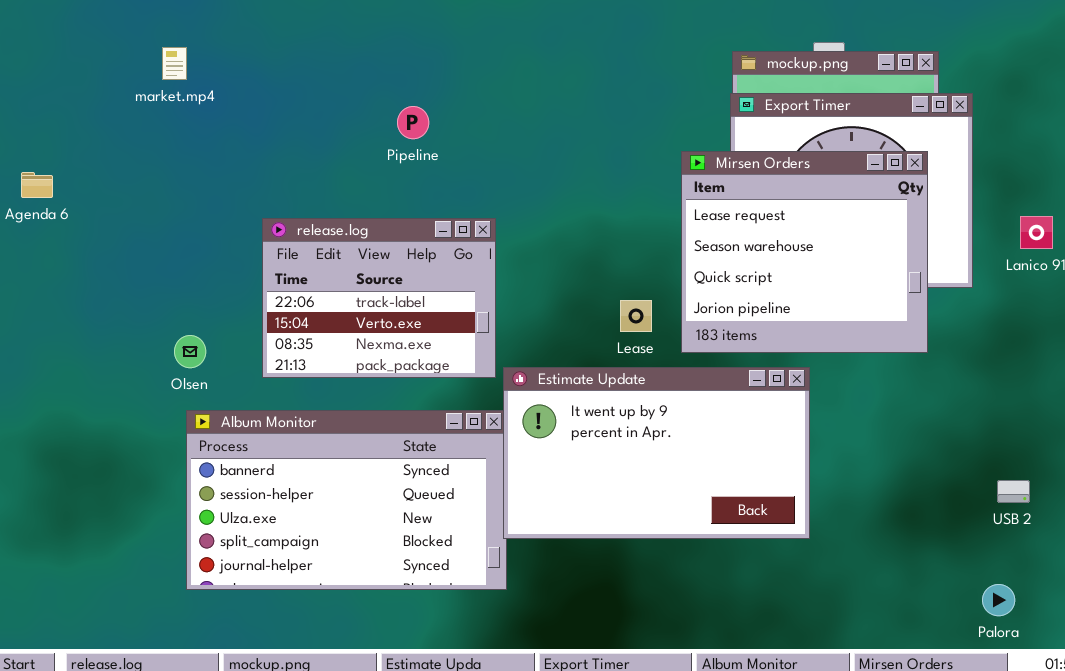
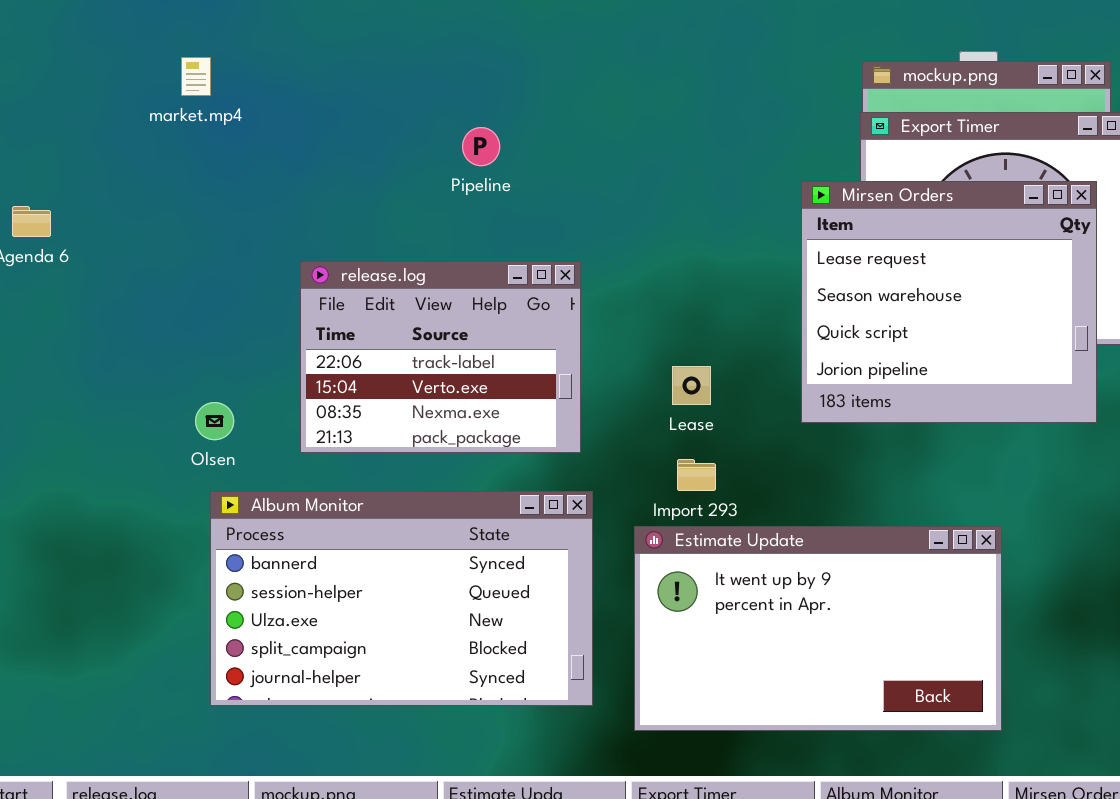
Lease: [620,300,652,332] -> [672,366,711,405], moved
Estimate Update: [503,367,810,539] -> [634,526,1002,731], moved

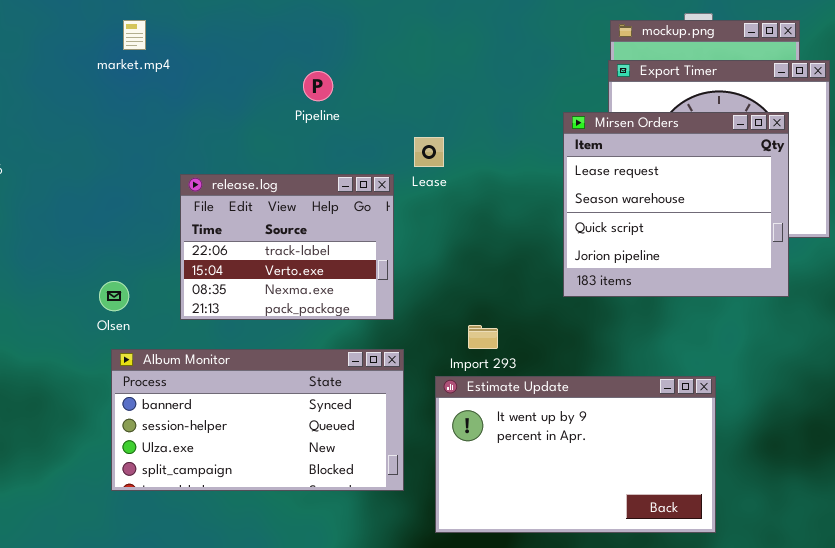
market.mp4: [181,57,211,96] -> [123,20,146,50], moved
Lease: [672,366,711,405] -> [414,137,444,167], moved
Album Monitor: [210,491,593,706] -> [111,349,404,491], resized

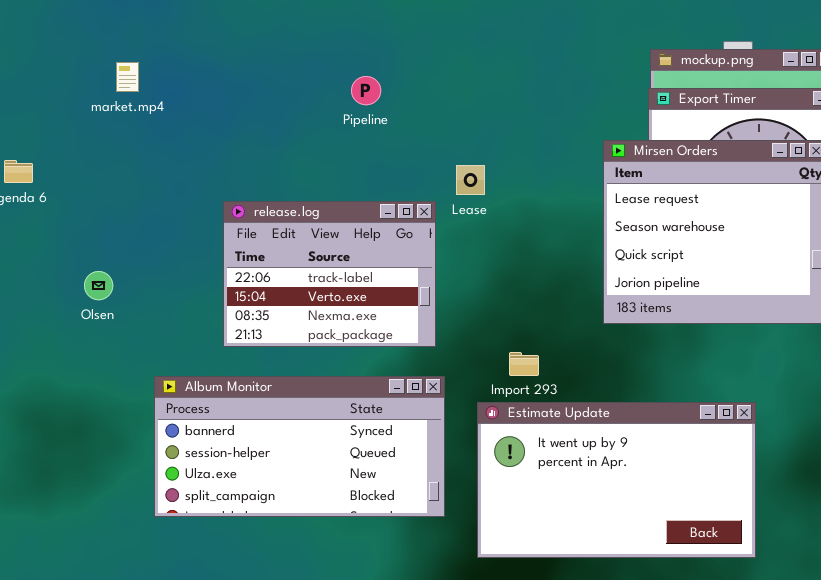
market.mp4: [123,20,146,50] -> [116,62,139,92], moved
Pipeline: [303,71,333,101] -> [351,76,381,105], moved
Olsen: [99,281,129,311] -> [84,271,113,300], moved

